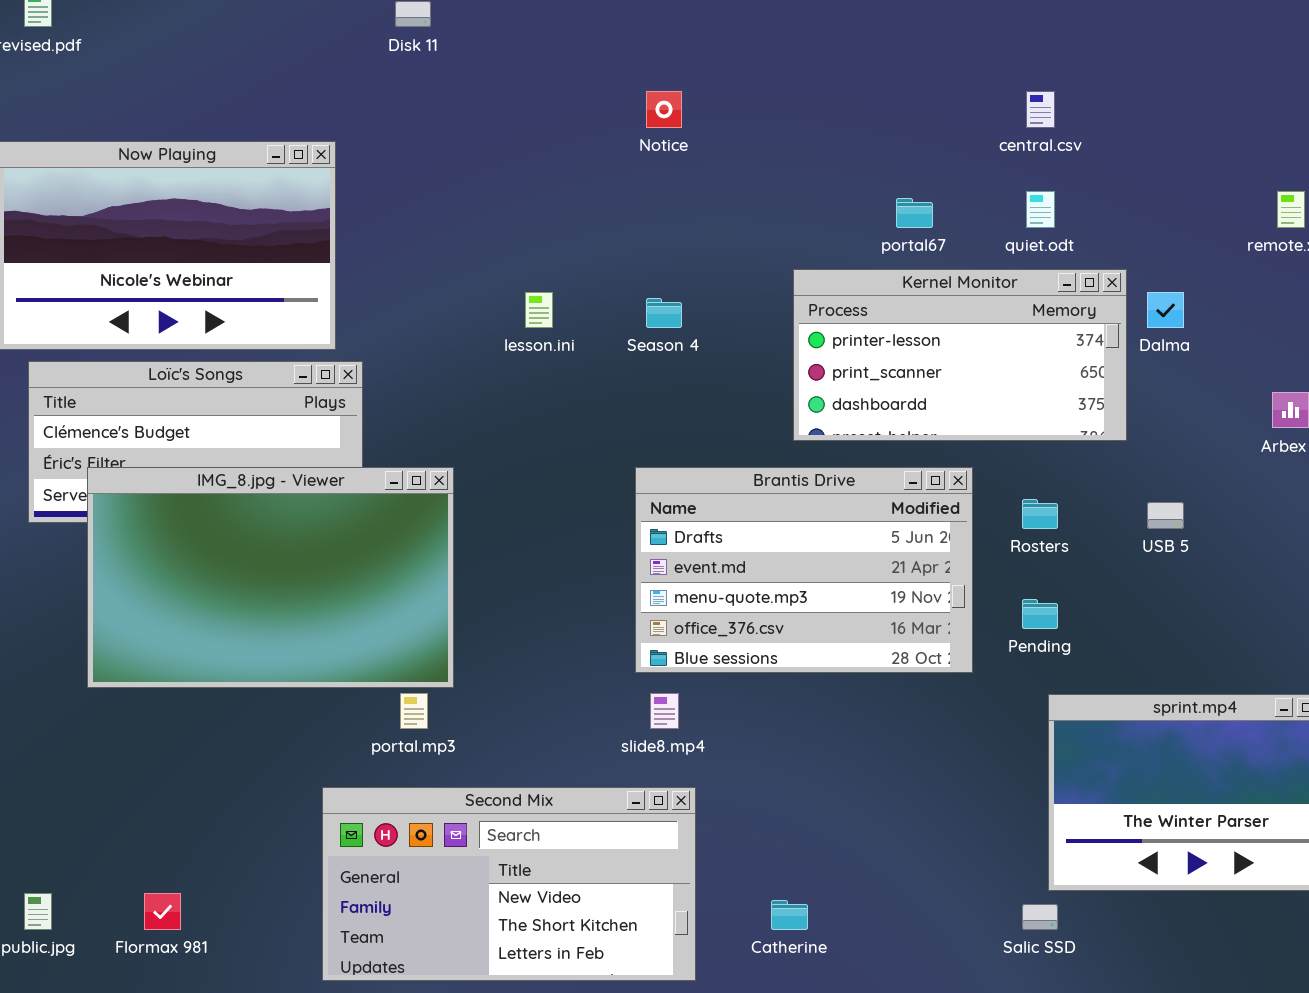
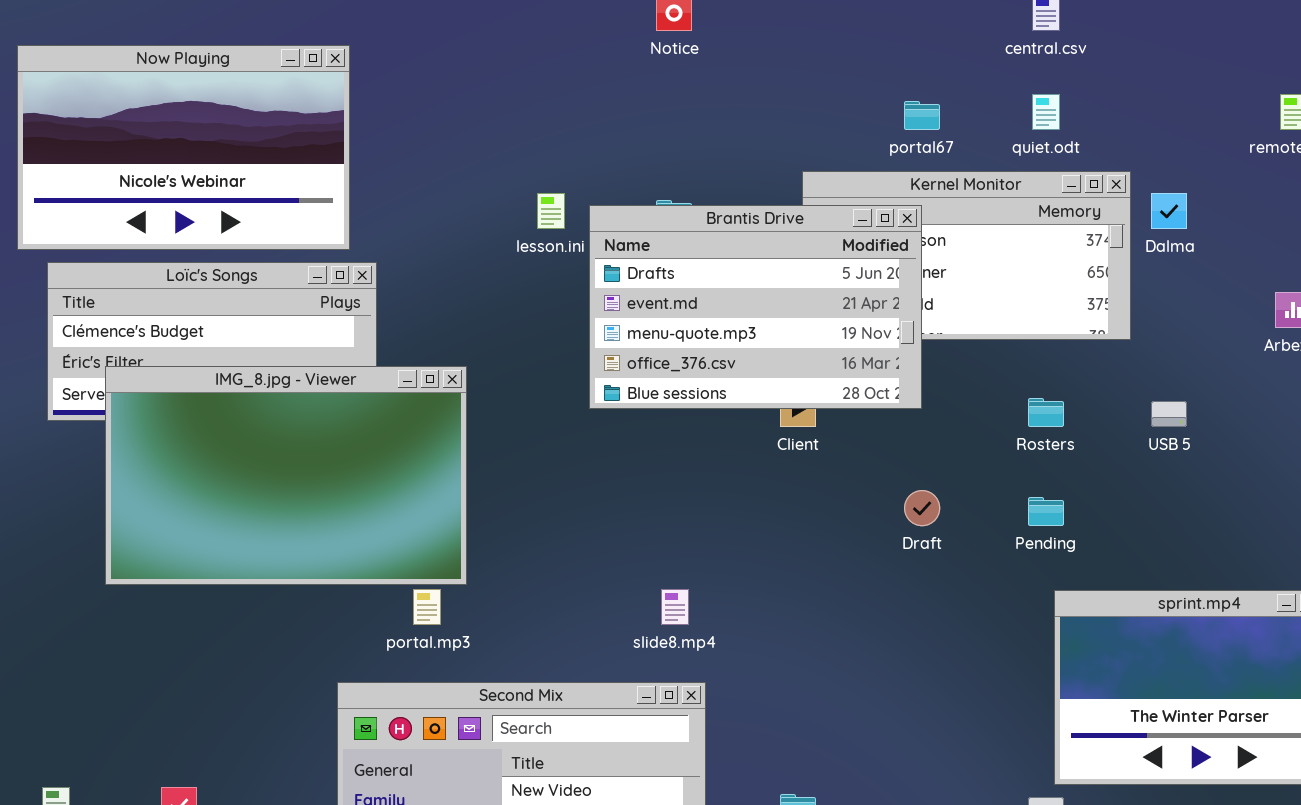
Brantis Drive: [635,467,973,673] -> [589,205,922,409], moved

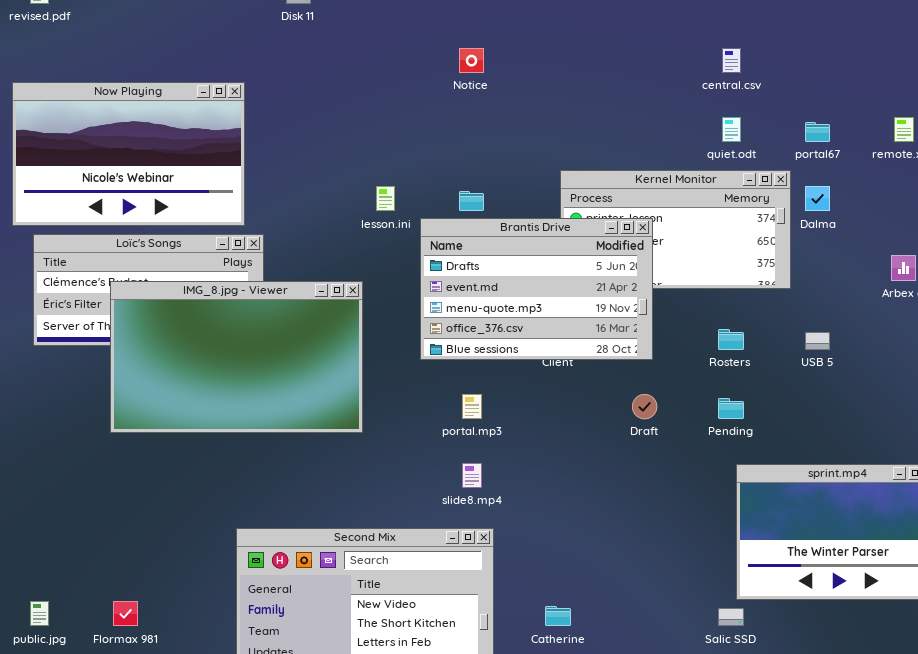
portal67: [904,101,940,130] -> [805,122,830,142], moved
Brantis Drive: [589,205,922,409] -> [420,218,653,360], moved
IMG_8.jpg - Viewer: [105,366,467,585] -> [110,281,363,433], moved
portal.mp3: [413,589,441,625] -> [462,394,482,419], moved

